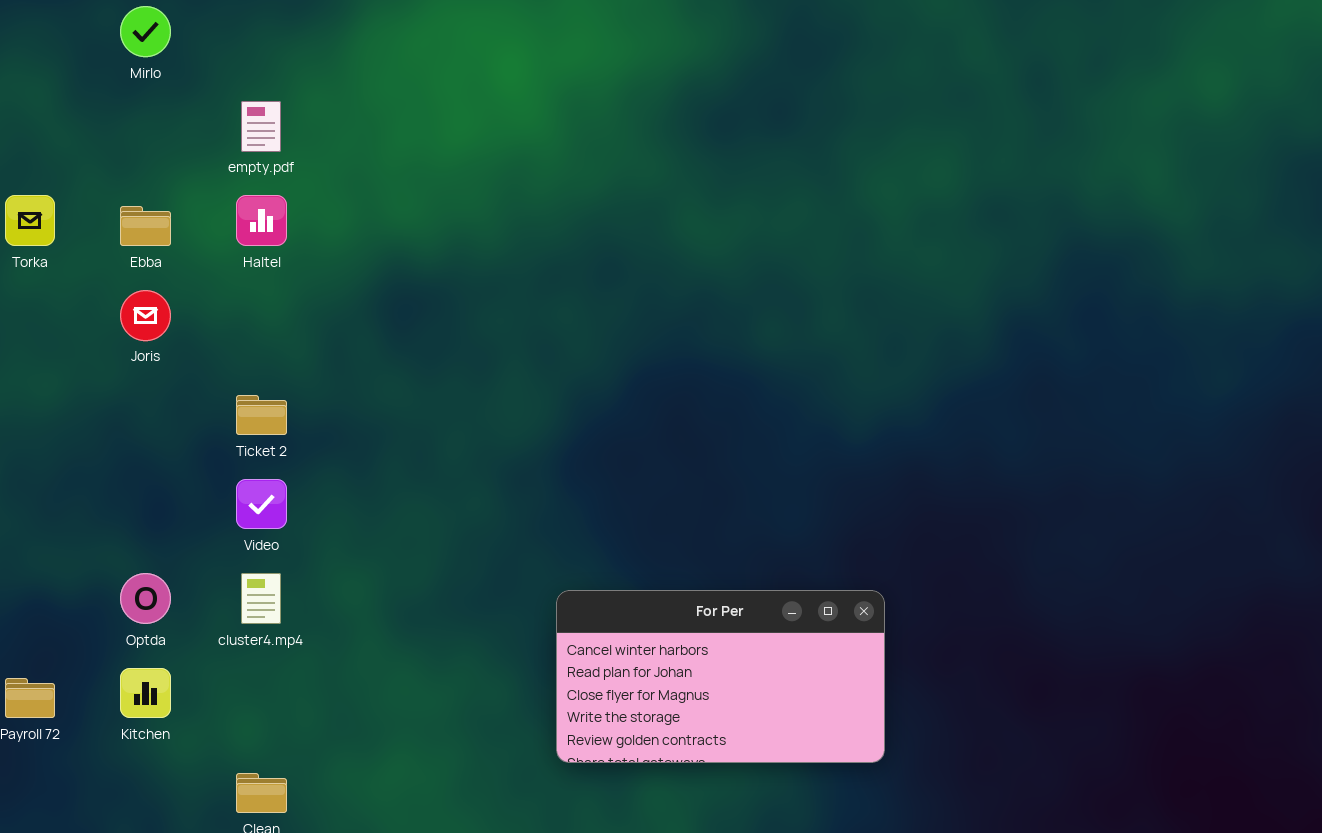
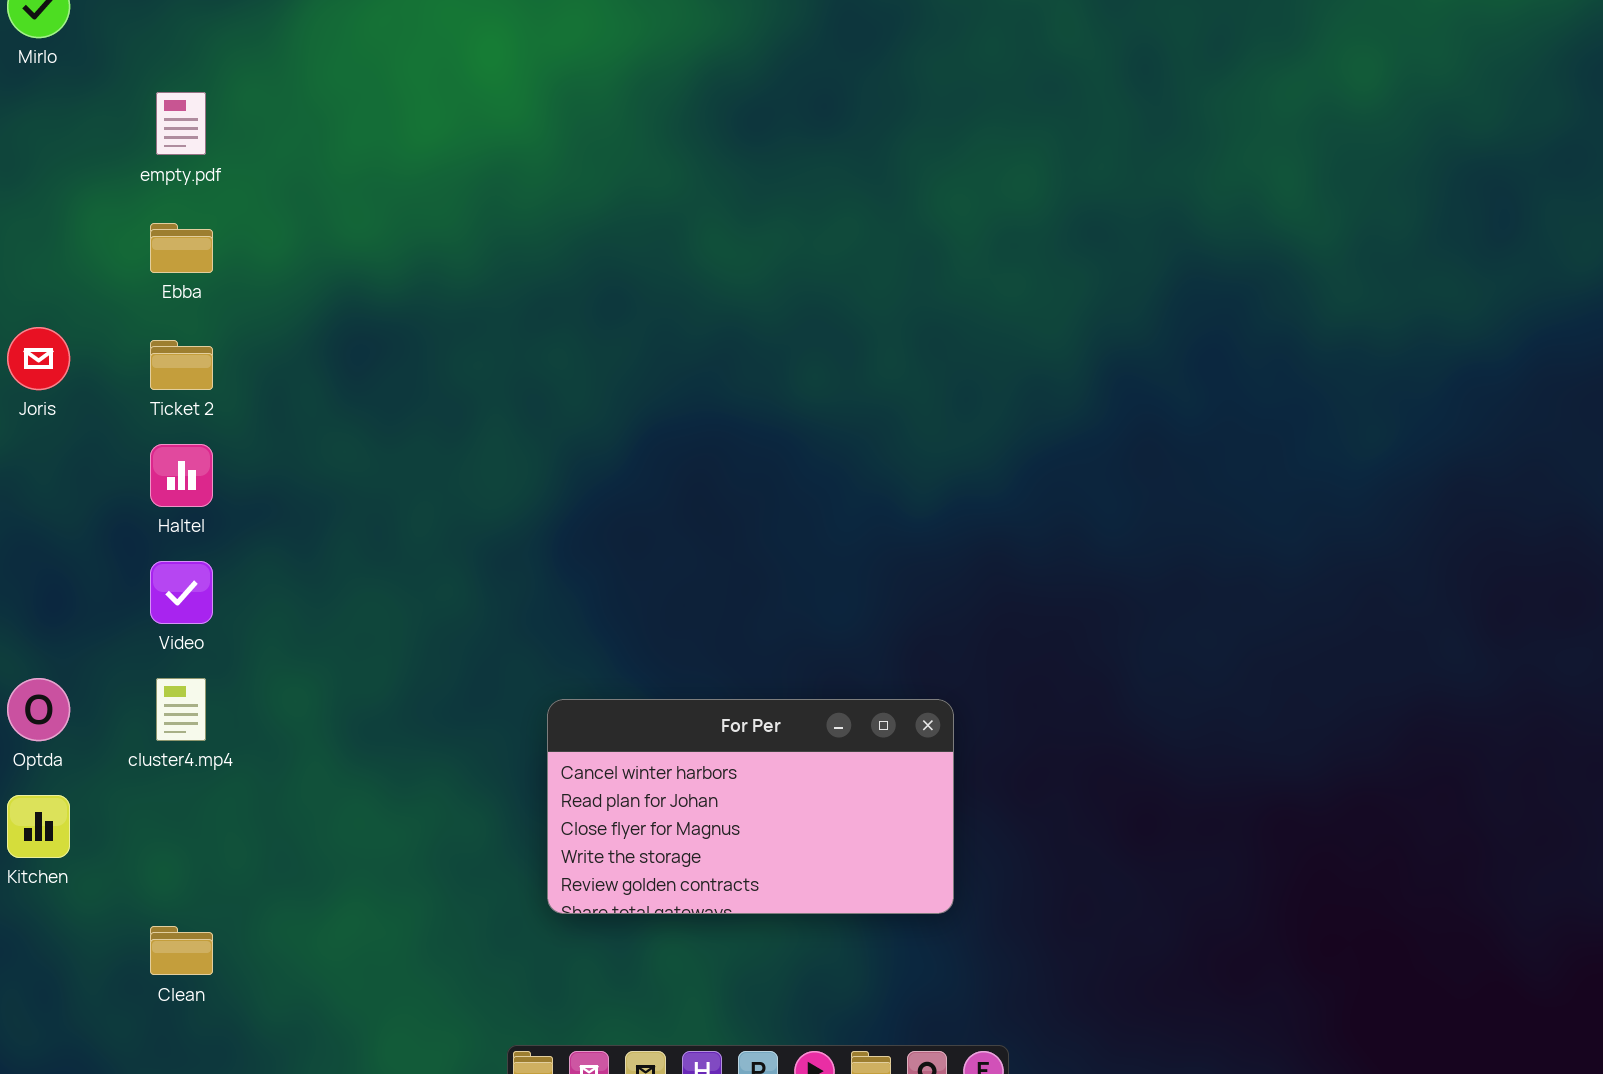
Haltel: [236,195,287,246] -> [150,444,213,507], moved
Ebba: [120,206,171,246] -> [150,223,213,273], moved
Ticket 2: [236,395,287,435] -> [150,340,213,390], moved

